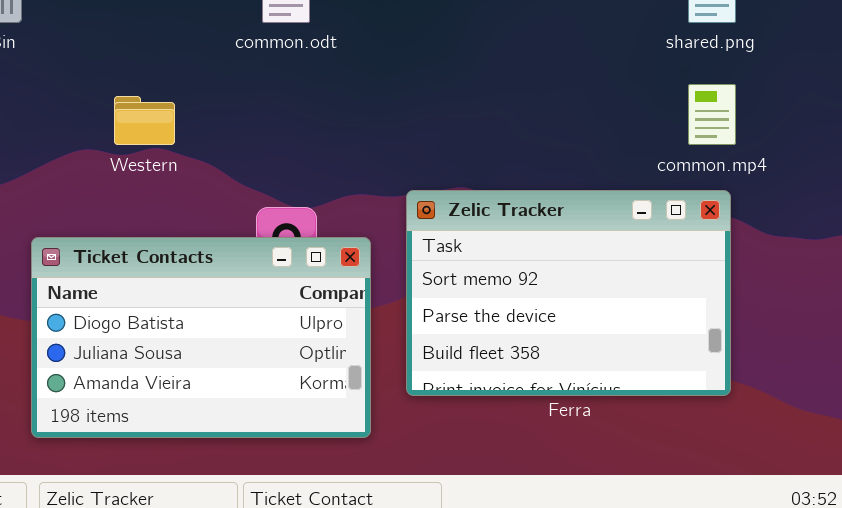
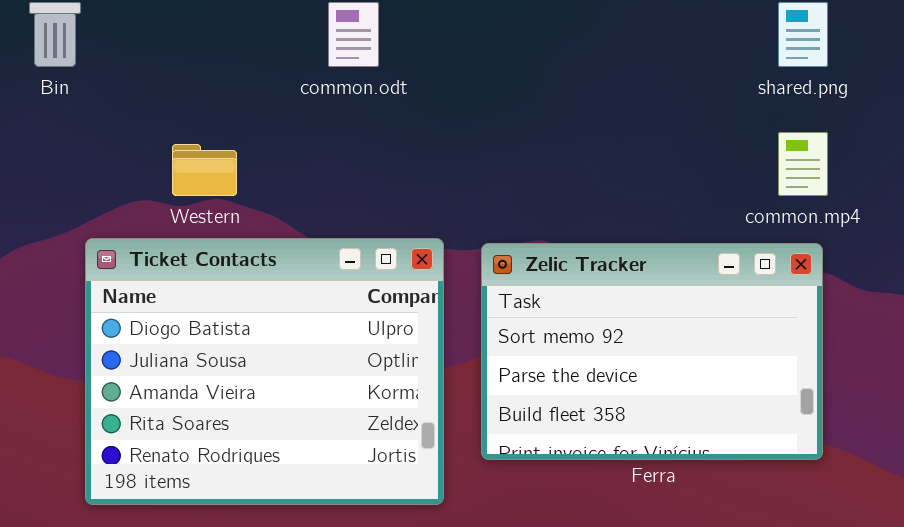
Ticket Contacts: [31,237,371,438] -> [85,238,444,505], resized

